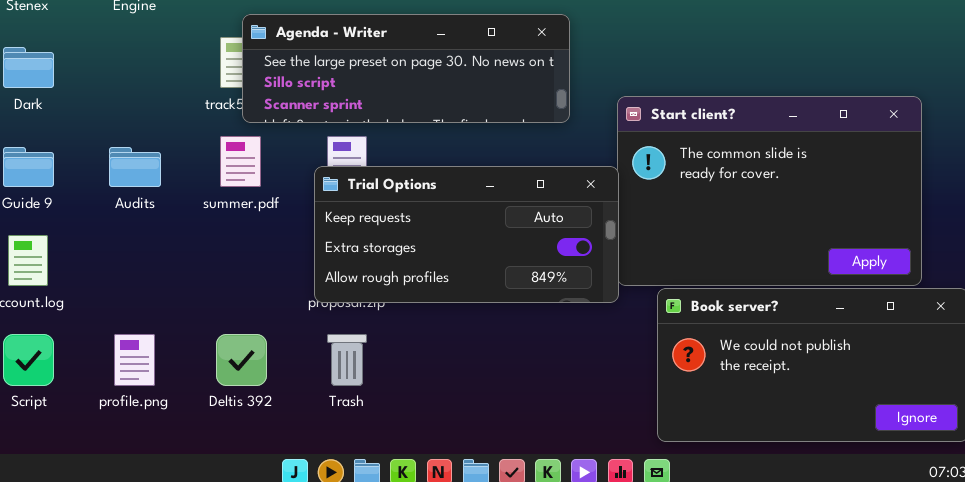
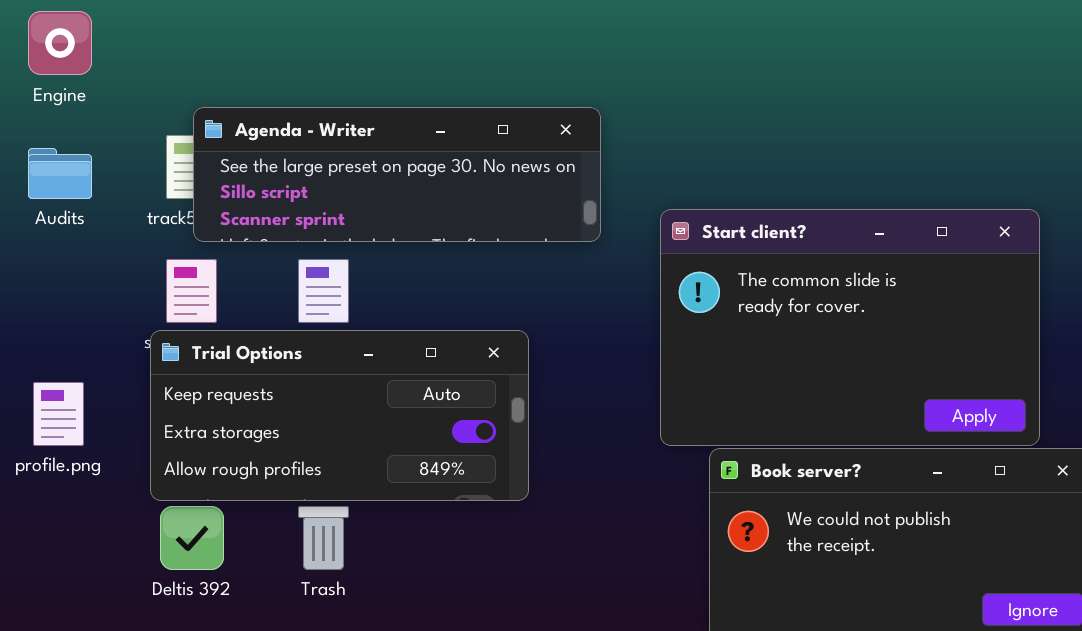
Audits: [109,147,161,187] -> [28,148,92,199], moved
Trial Options: [314,166,619,303] -> [150,330,529,501], moved
profile.png: [114,334,155,386] -> [33,382,84,446], moved

